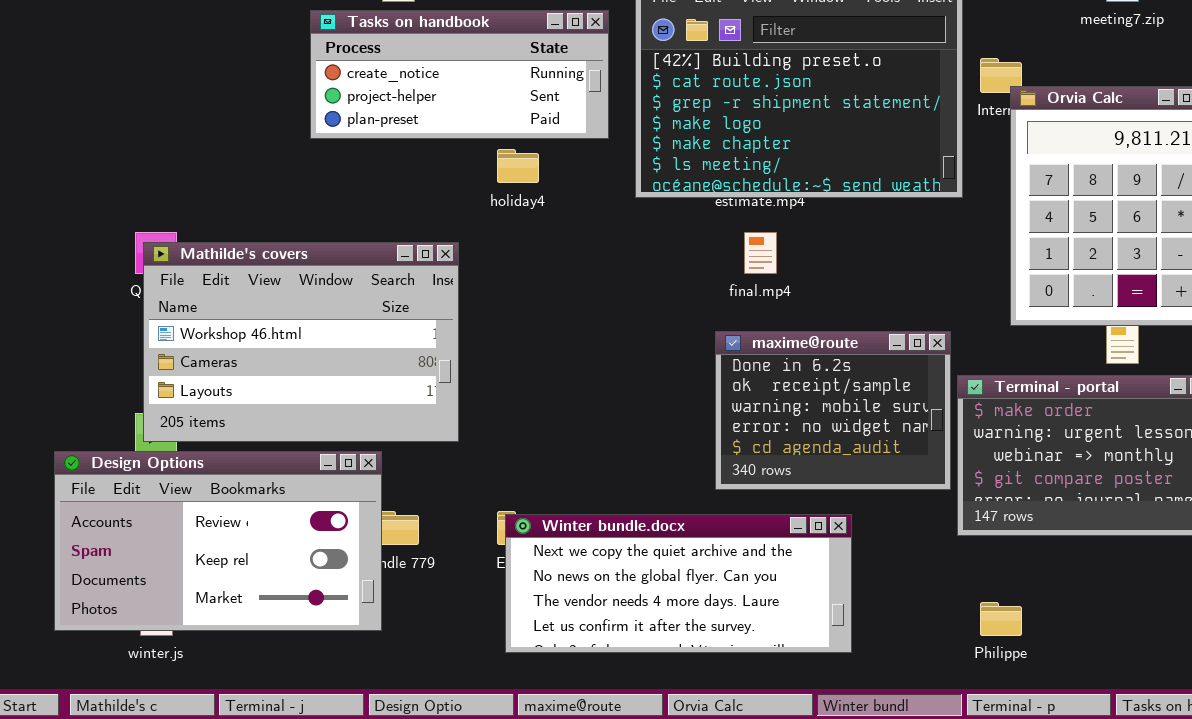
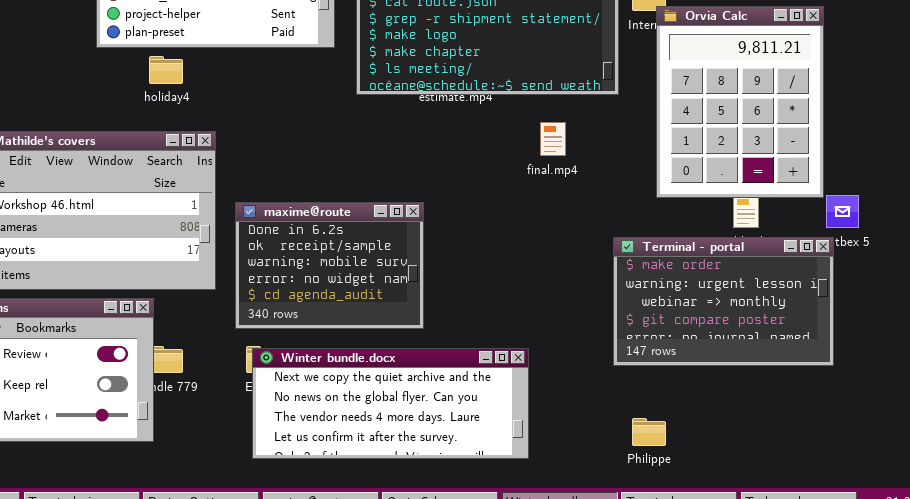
holiday4: [497,149,539,183] -> [149,56,183,84], moved
final.mp4: [744,232,777,274] -> [540,122,566,156], moved
maxime@route: [715,331,951,490] -> [235,202,424,329], moved

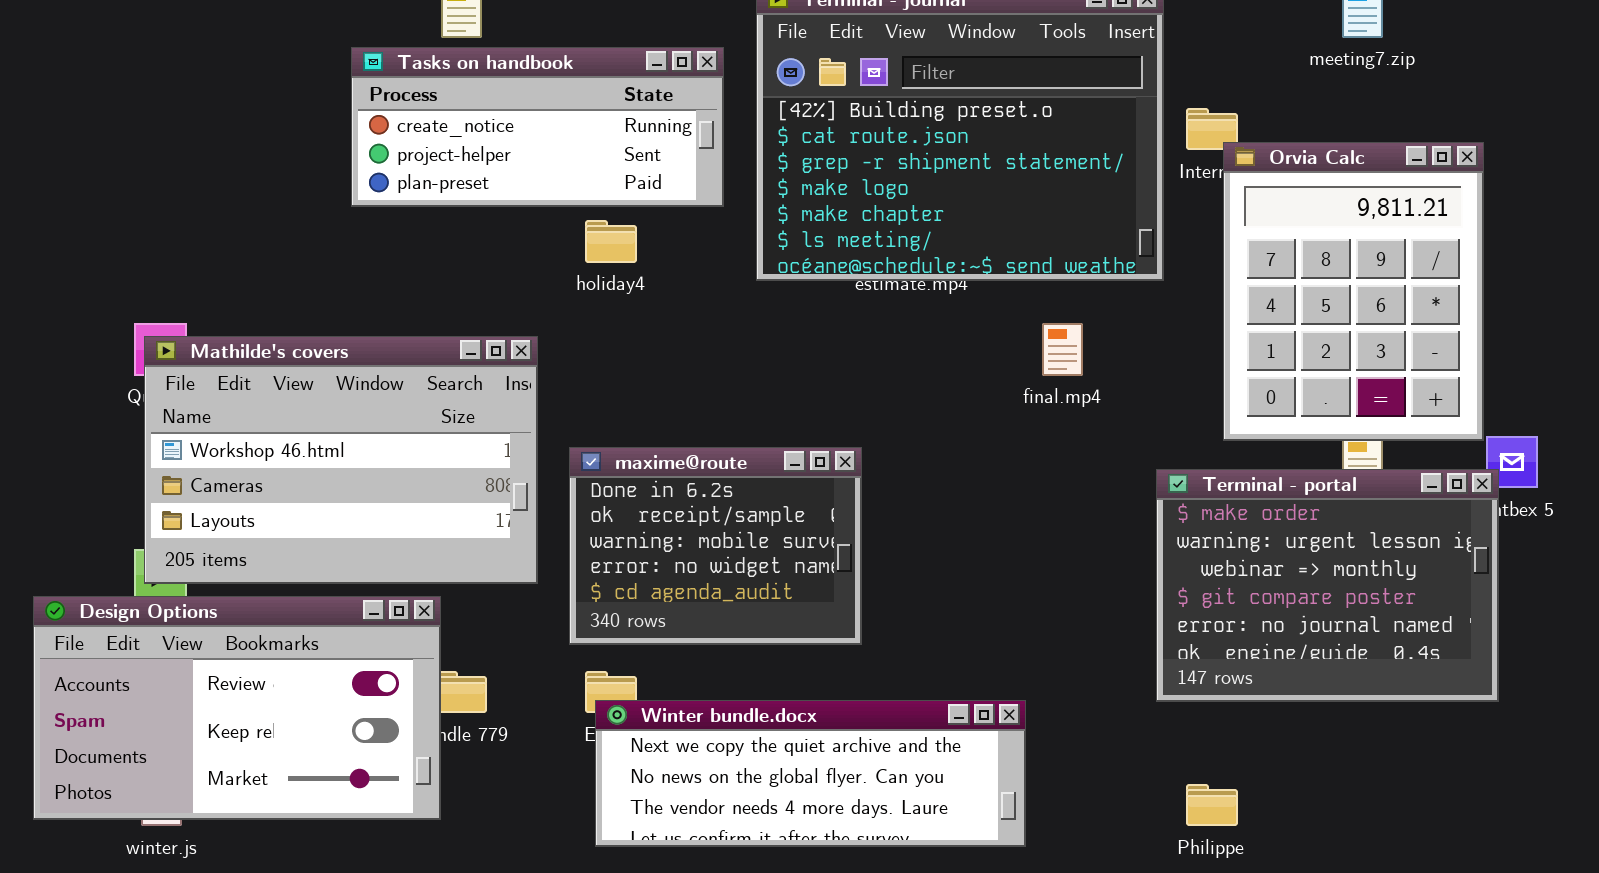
holiday4: [149,56,183,84] -> [585,220,637,263], moved
Terminal - portal: [613,237,834,366] -> [1156,469,1499,702], resized
Winter bundle.docx: [252,348,529,459] -> [595,700,1026,847], resized

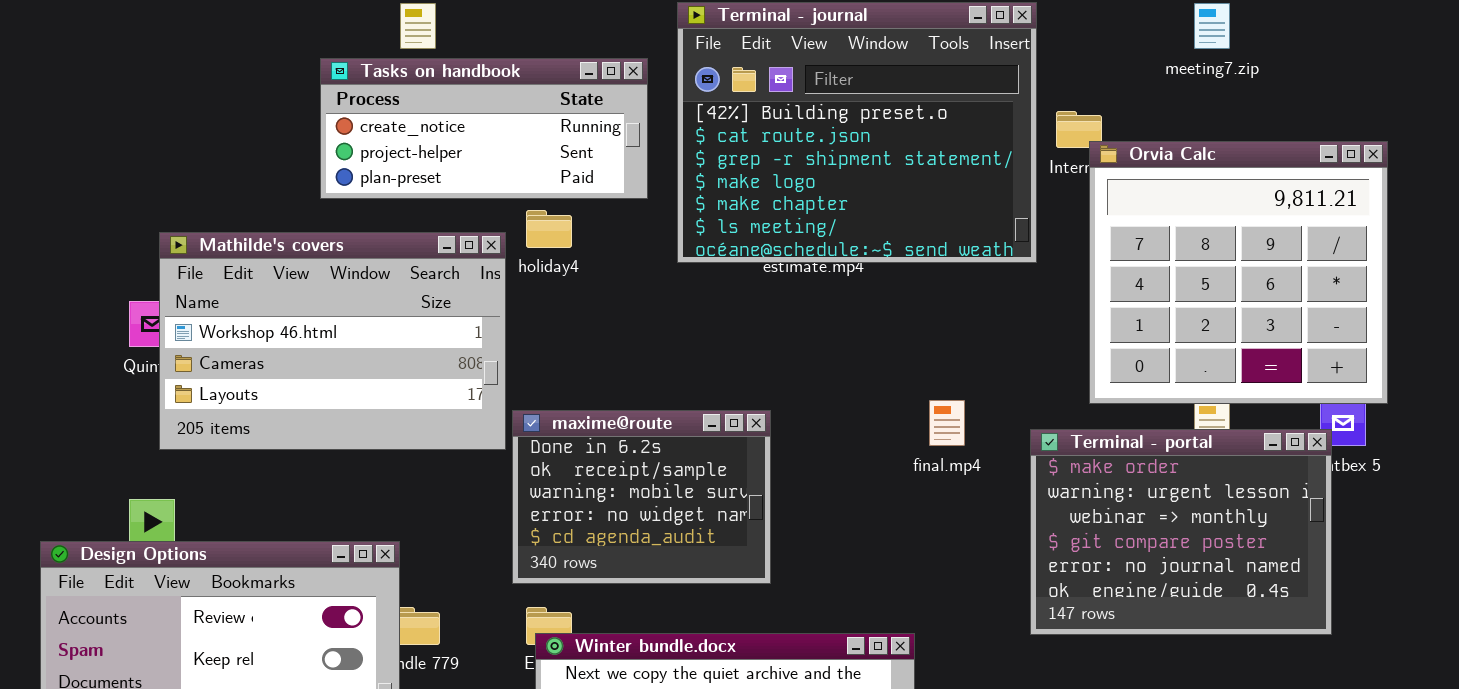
Orvia Calc: [1223,142,1484,441] -> [1089,141,1388,404], resized
final.mp4: [1042,323,1083,376] -> [929,400,965,446], moved
Mathilde's covers: [144,336,538,584] -> [159,232,506,450], moved

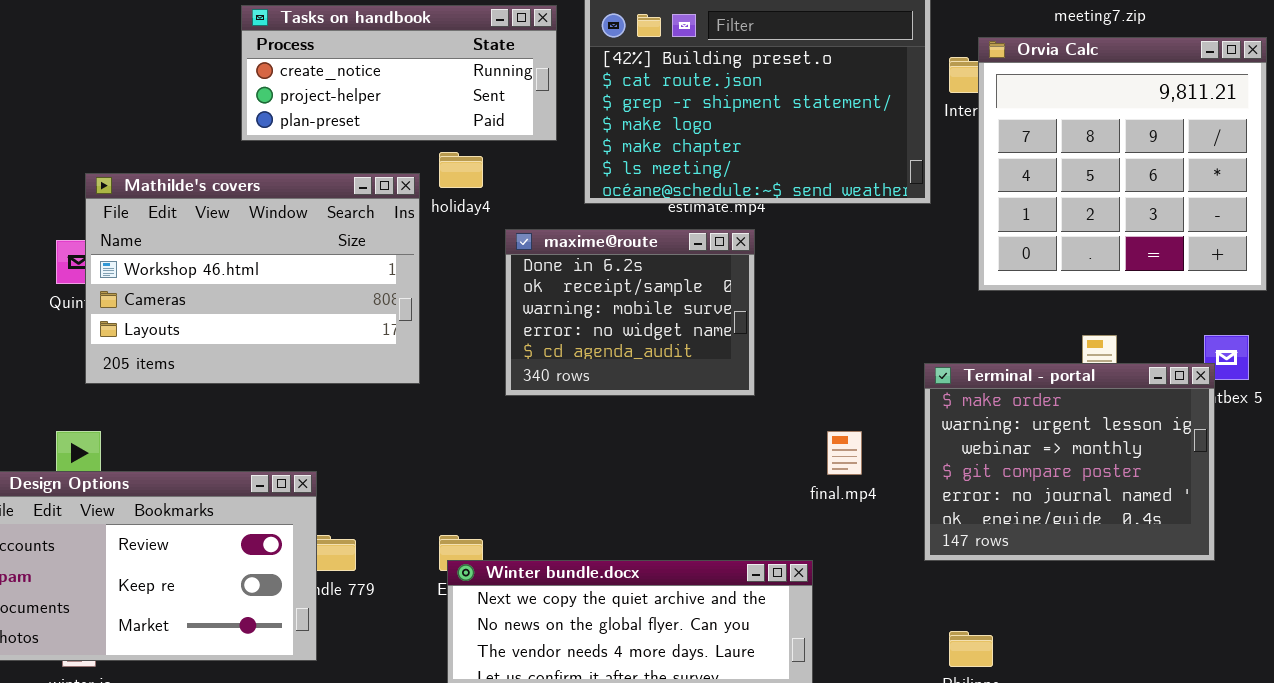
Orvia Calc: [1089,141,1388,404] -> [978,37,1267,291], moved
final.mp4: [929,400,965,446] -> [827,431,862,475], moved
maxime@route: [512,410,771,584] -> [505,229,755,396], moved

